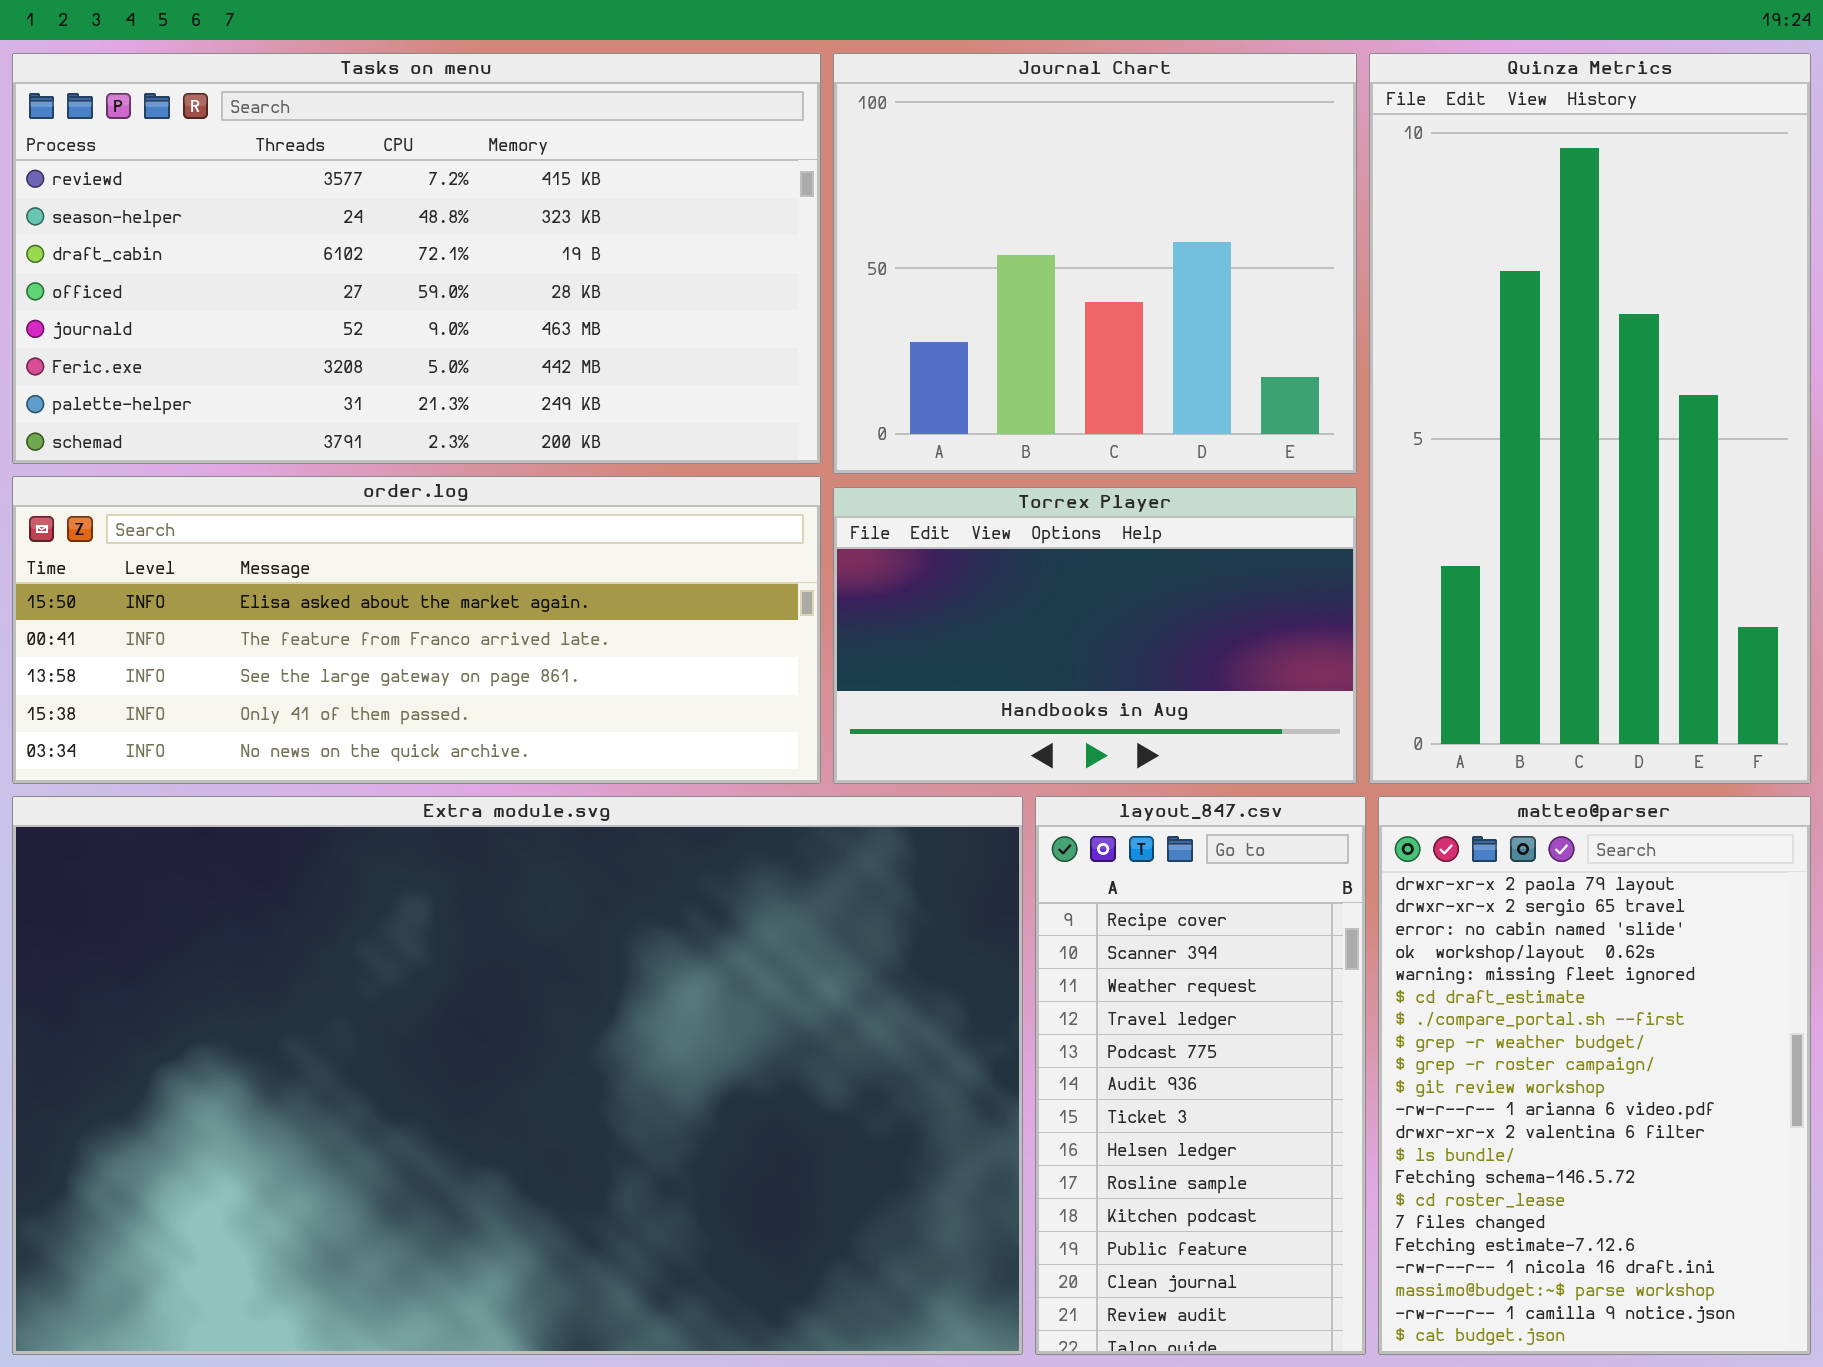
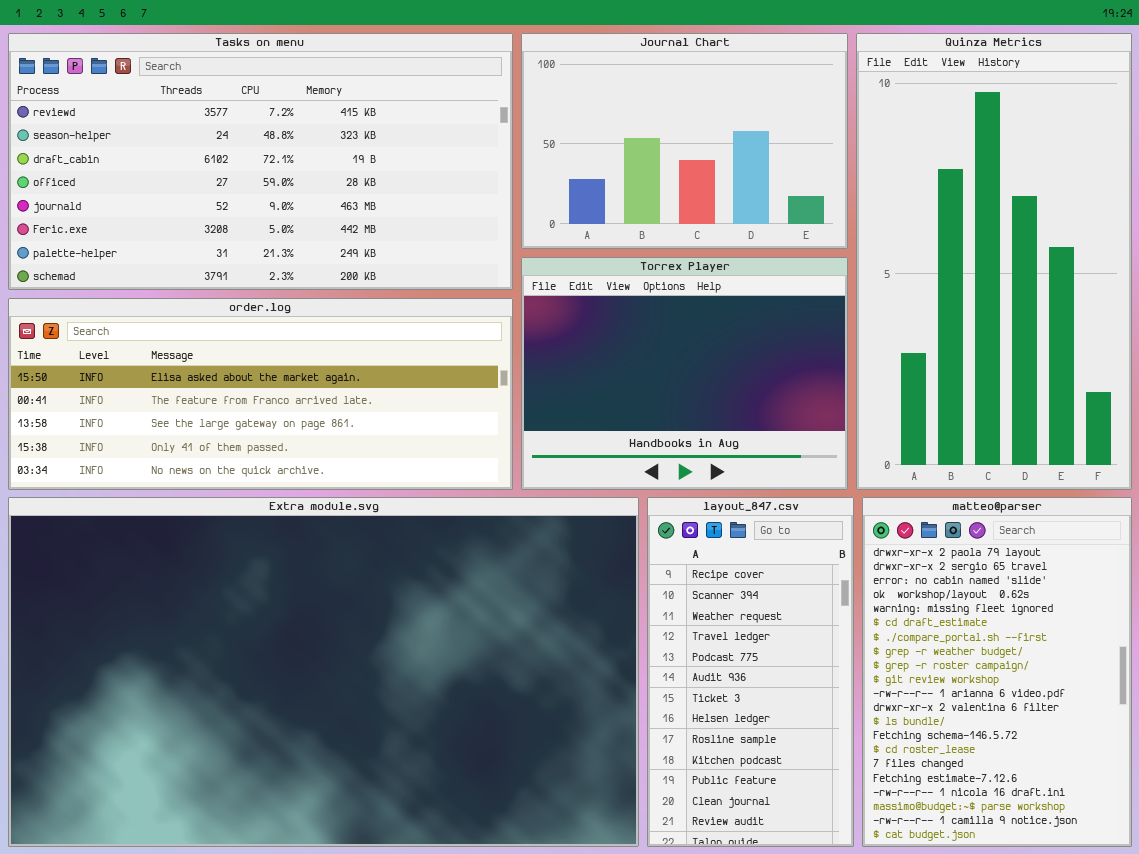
Journal Chart: [833,53,1357,474] -> [521,33,848,249], resized
Torrex Player: [833,487,1357,784] -> [521,257,848,490], resized

